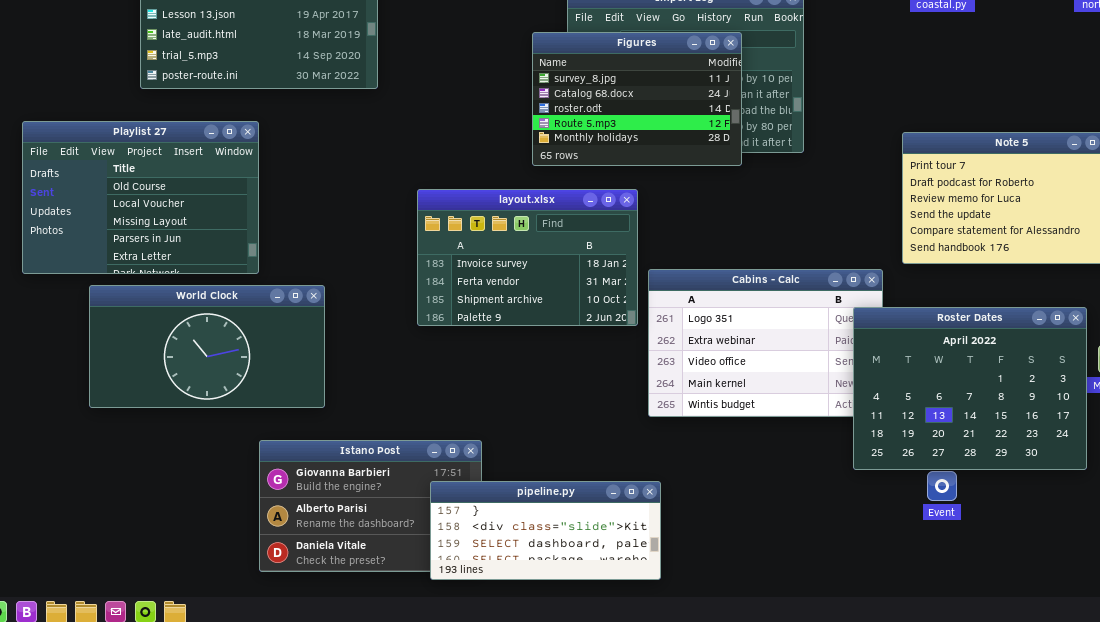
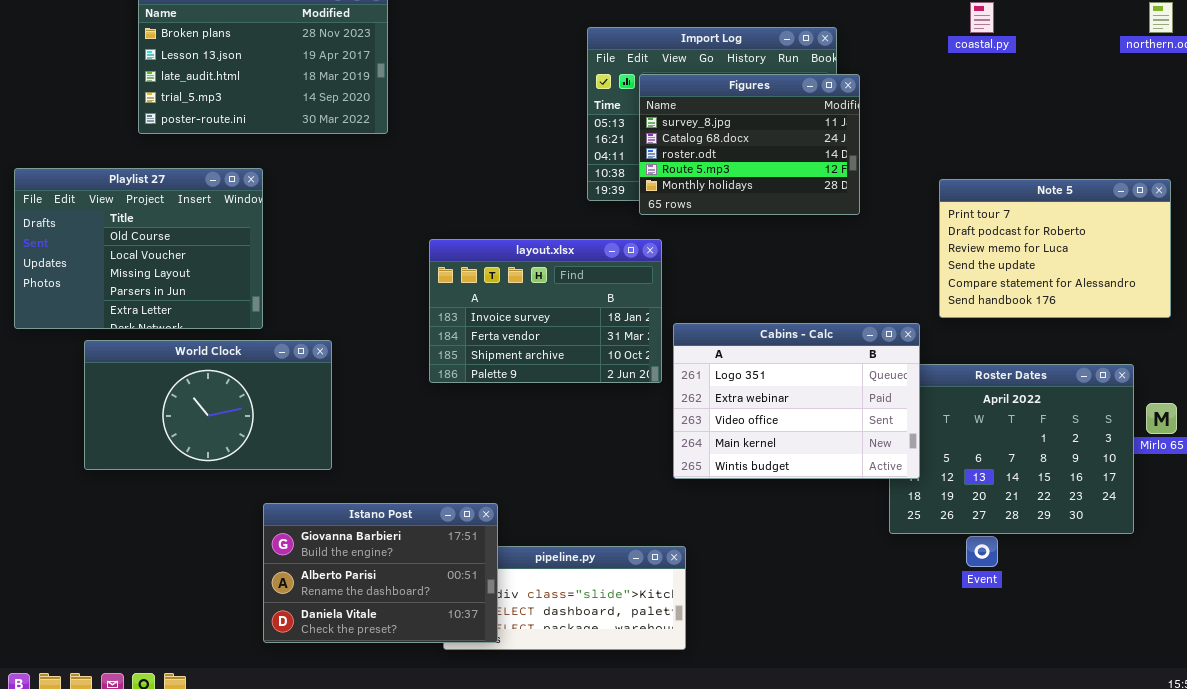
Figures: [532,32,742,166] -> [639,74,860,215], moved
Cabins - Calc: [648,269,883,417] -> [673,323,920,479], raised
Istano Post: [259,440,482,572] -> [263,503,498,643], raised

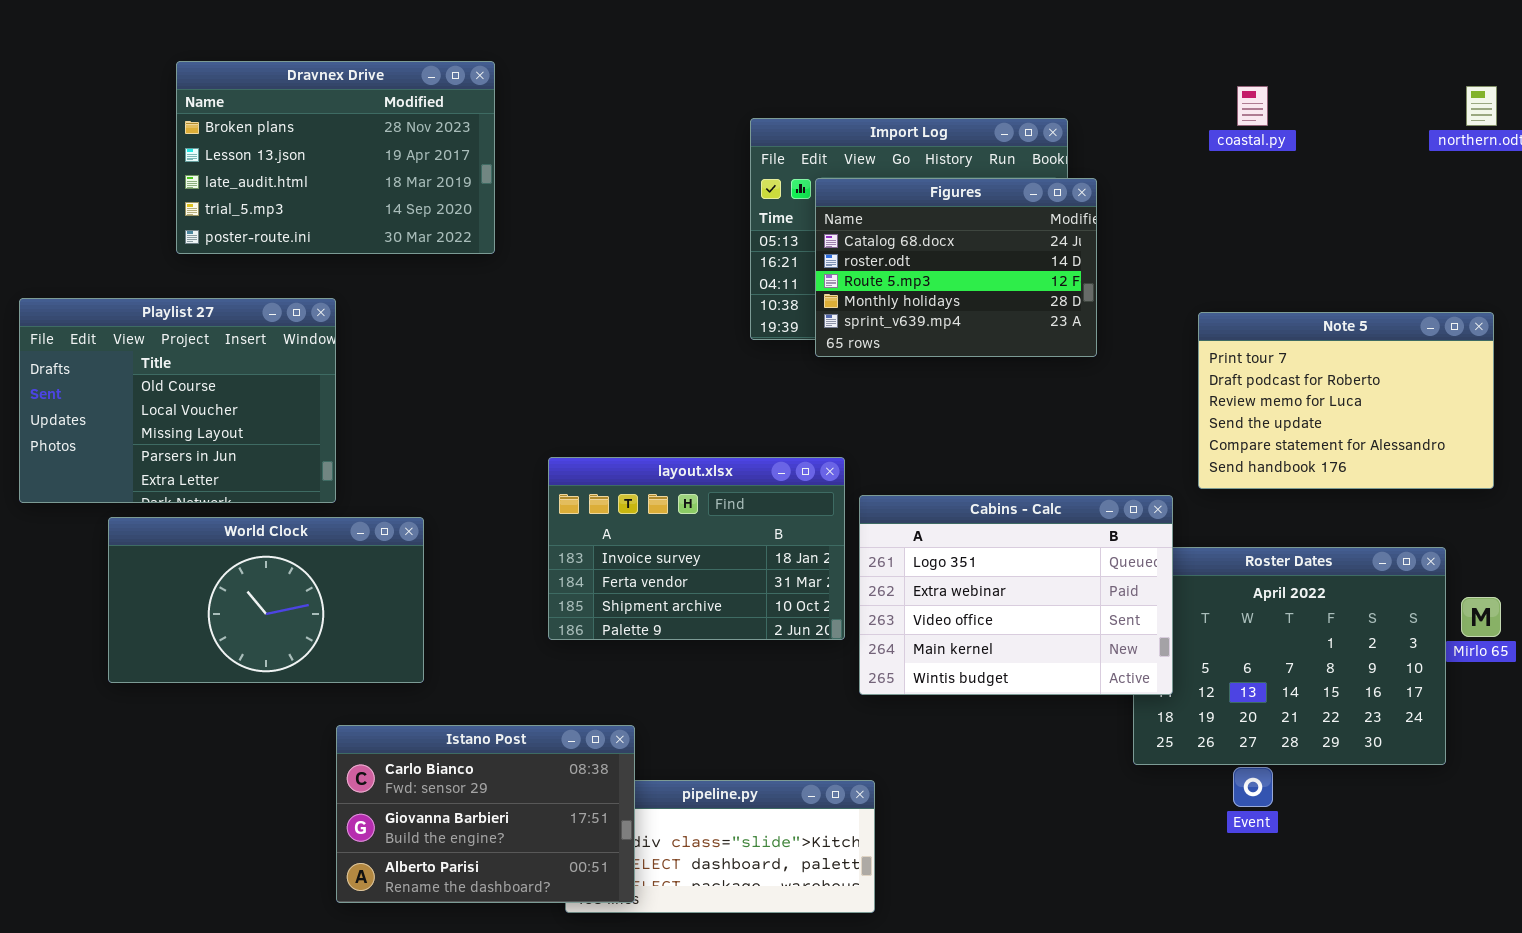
Figures: [639,74,860,215] -> [815,178,1097,357], scrolled down 1 row
layout.xlsx: [429,239,662,383] -> [548,457,845,640], moved
Istano Post: [263,503,498,643] -> [336,725,635,903], scrolled up 1 row

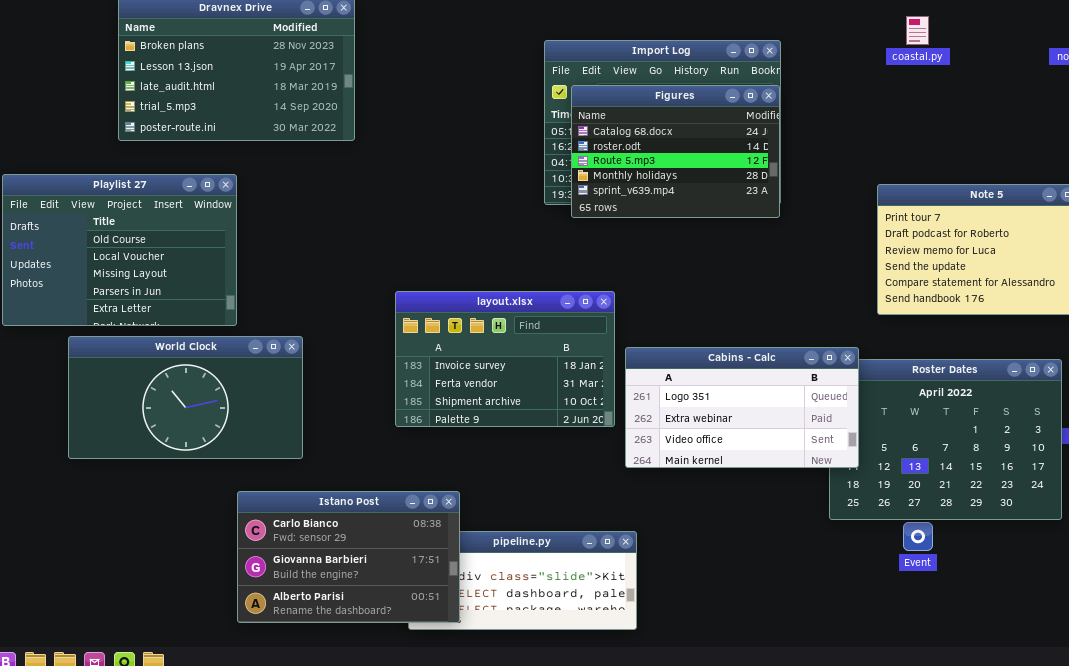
Figures: [815,178,1097,357] -> [571,85,780,218], moved
Cabins - Calc: [859,495,1173,695] -> [625,347,859,468], resized

